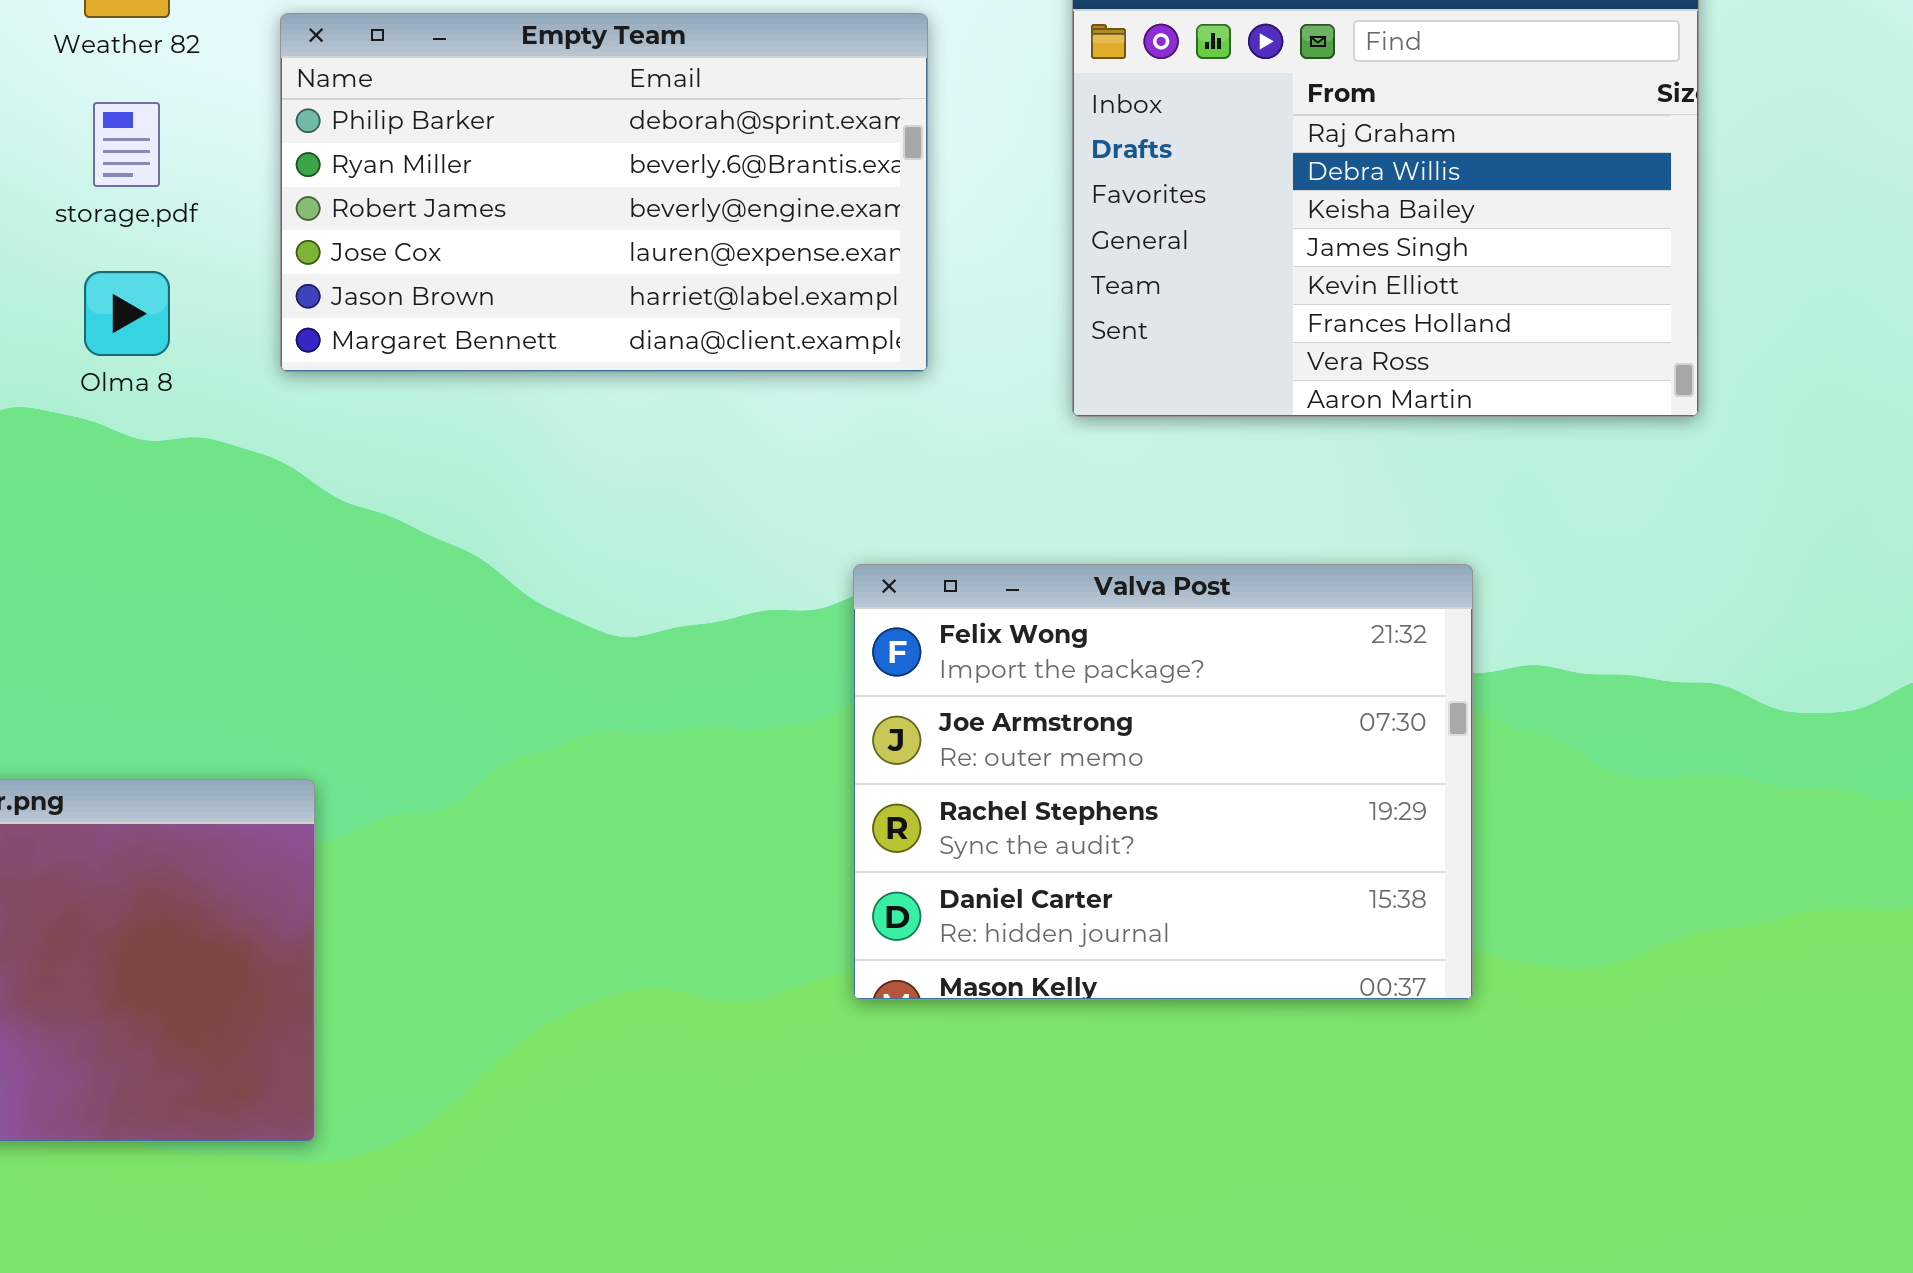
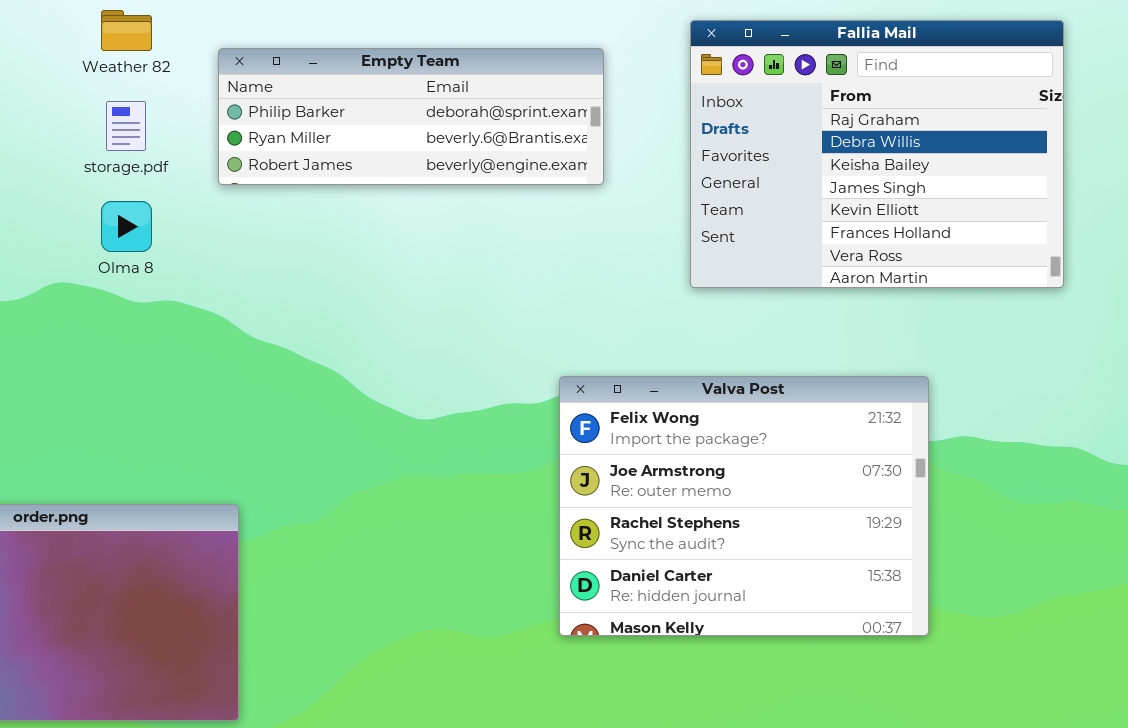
Empty Team: [280,13,928,372] -> [218,48,604,185], resized

